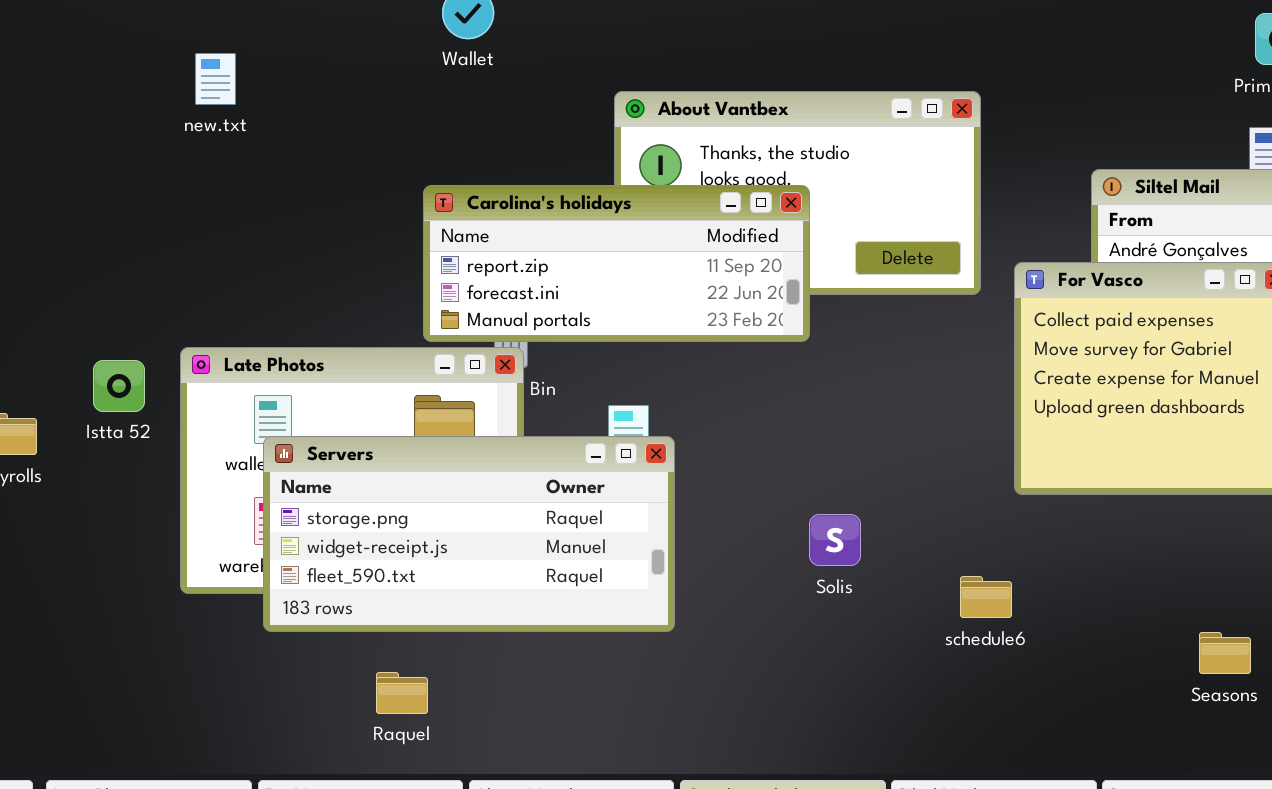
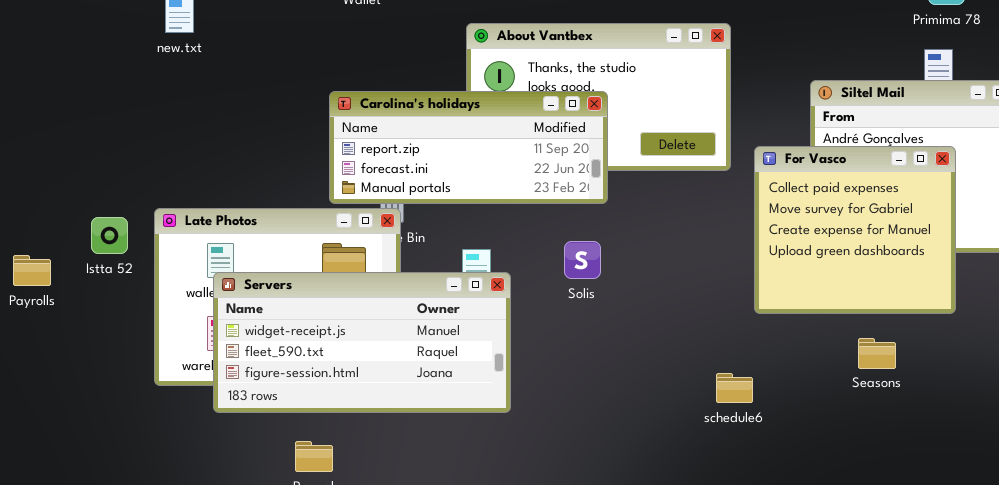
Servers: [263,436,675,632] -> [213,272,511,413], scrolled down 1 row
Solis: [809,514,861,566] -> [564,241,601,279], moved
Seasons: [1199,632,1251,674] -> [858,338,896,369], moved

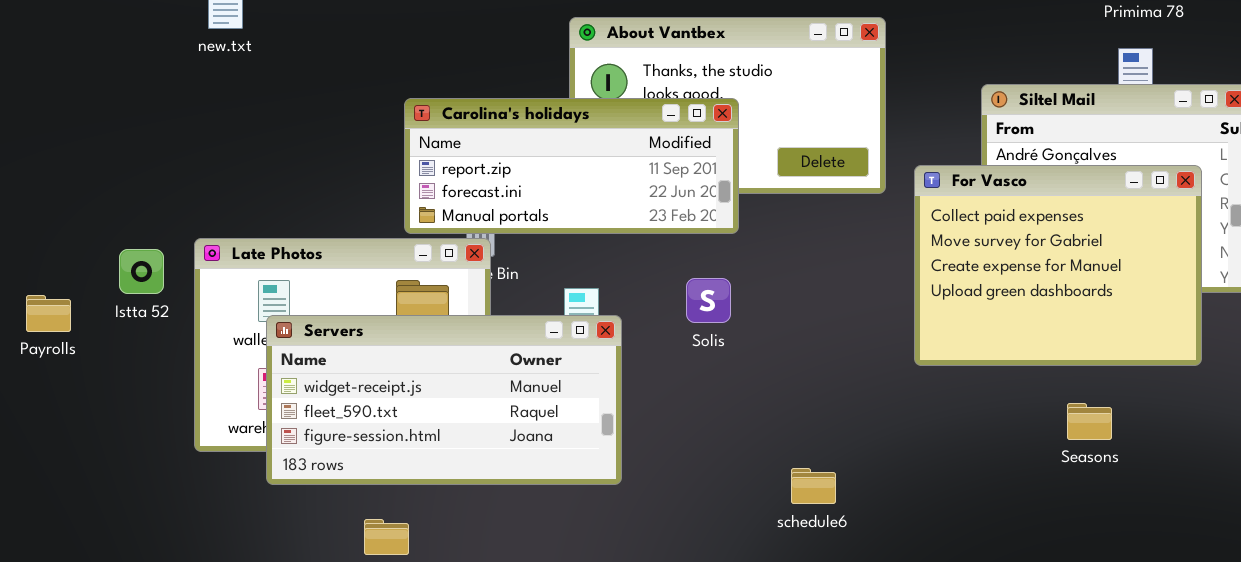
For Vasco: [754,146,956,314] -> [914,165,1202,366], resized
Seasons: [858,338,896,369] -> [1067,403,1112,440], moved
schedule6: [716,373,753,403] -> [791,468,836,504], moved

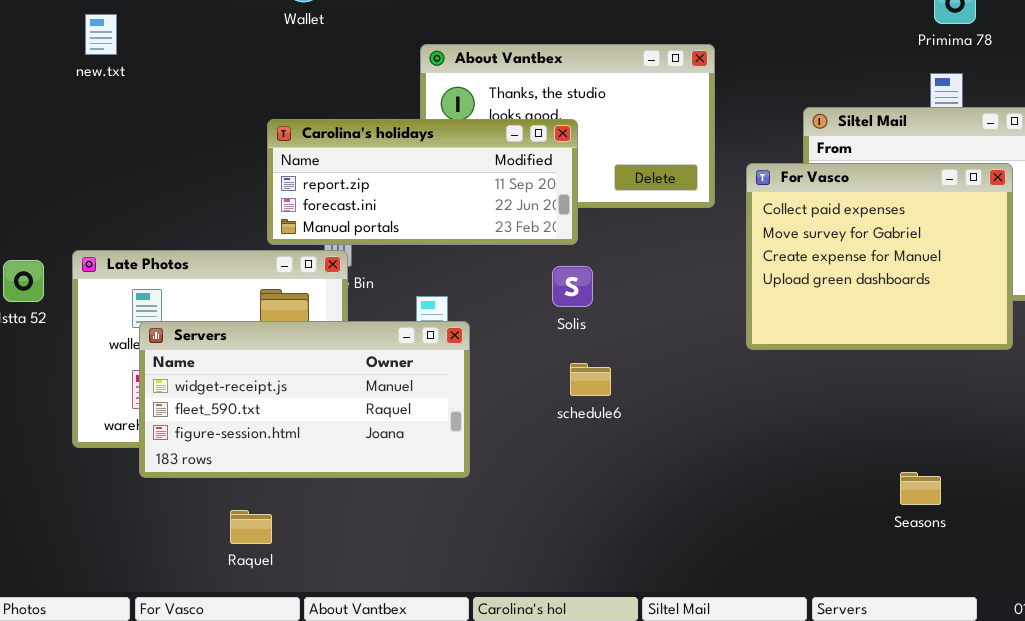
For Vasco: [914,165,1202,366] -> [746,163,1013,350], moved
Solis: [686,278,731,323] -> [552,266,593,307], moved
Seasons: [1067,403,1112,440] -> [900,472,941,505], moved
schedule6: [791,468,836,504] -> [570,363,611,396], moved

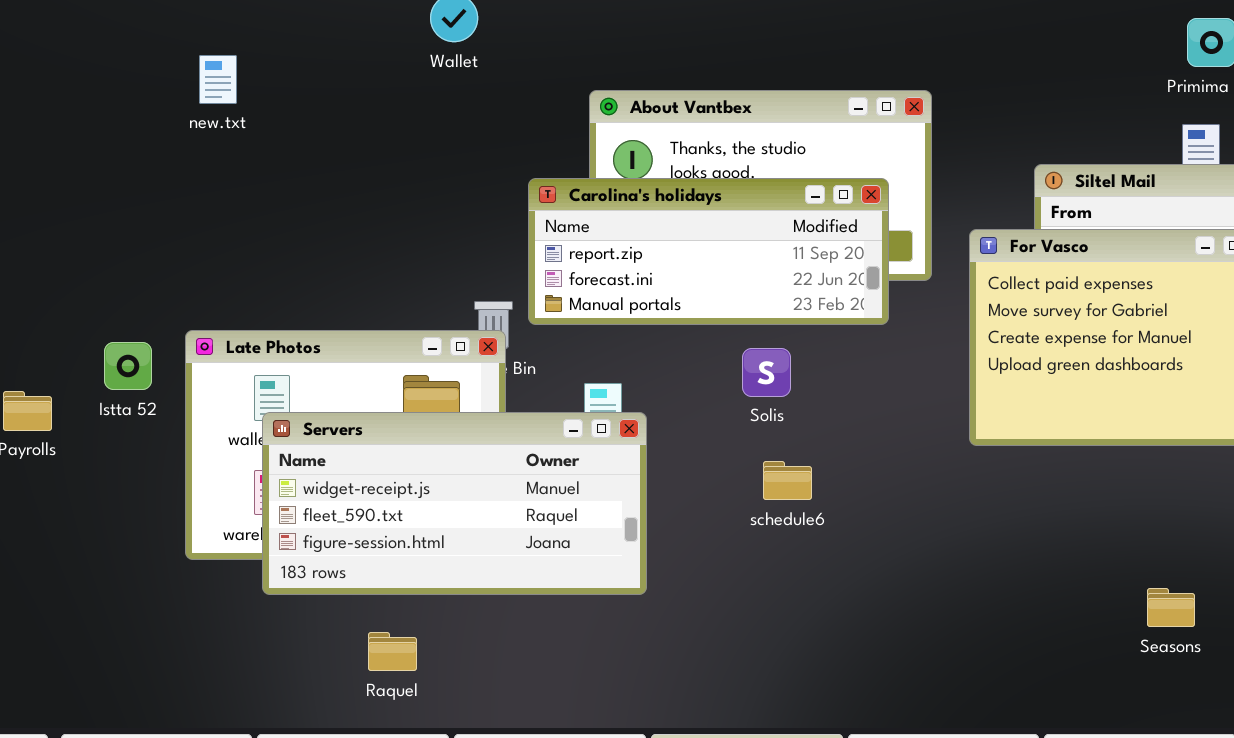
Carolina's holidays: [267,119,578,245] -> [528,178,889,325], moved

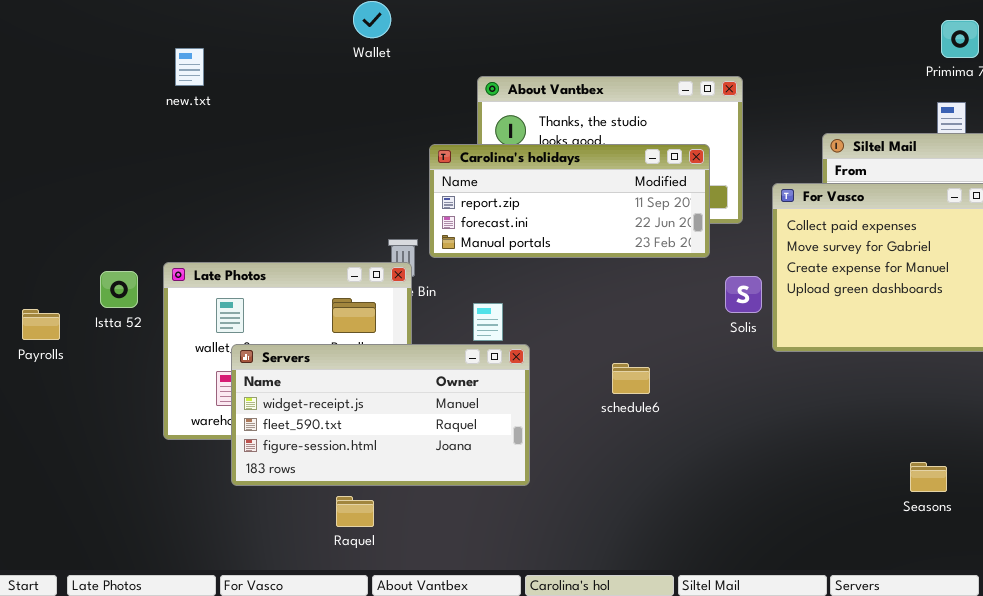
Solis: [742,348,791,397] -> [725,276,762,313], moved
Servers: [262,412,647,595] -> [231,344,530,486], moved
Raquel: [368,632,417,671] -> [336,496,374,527], moved

